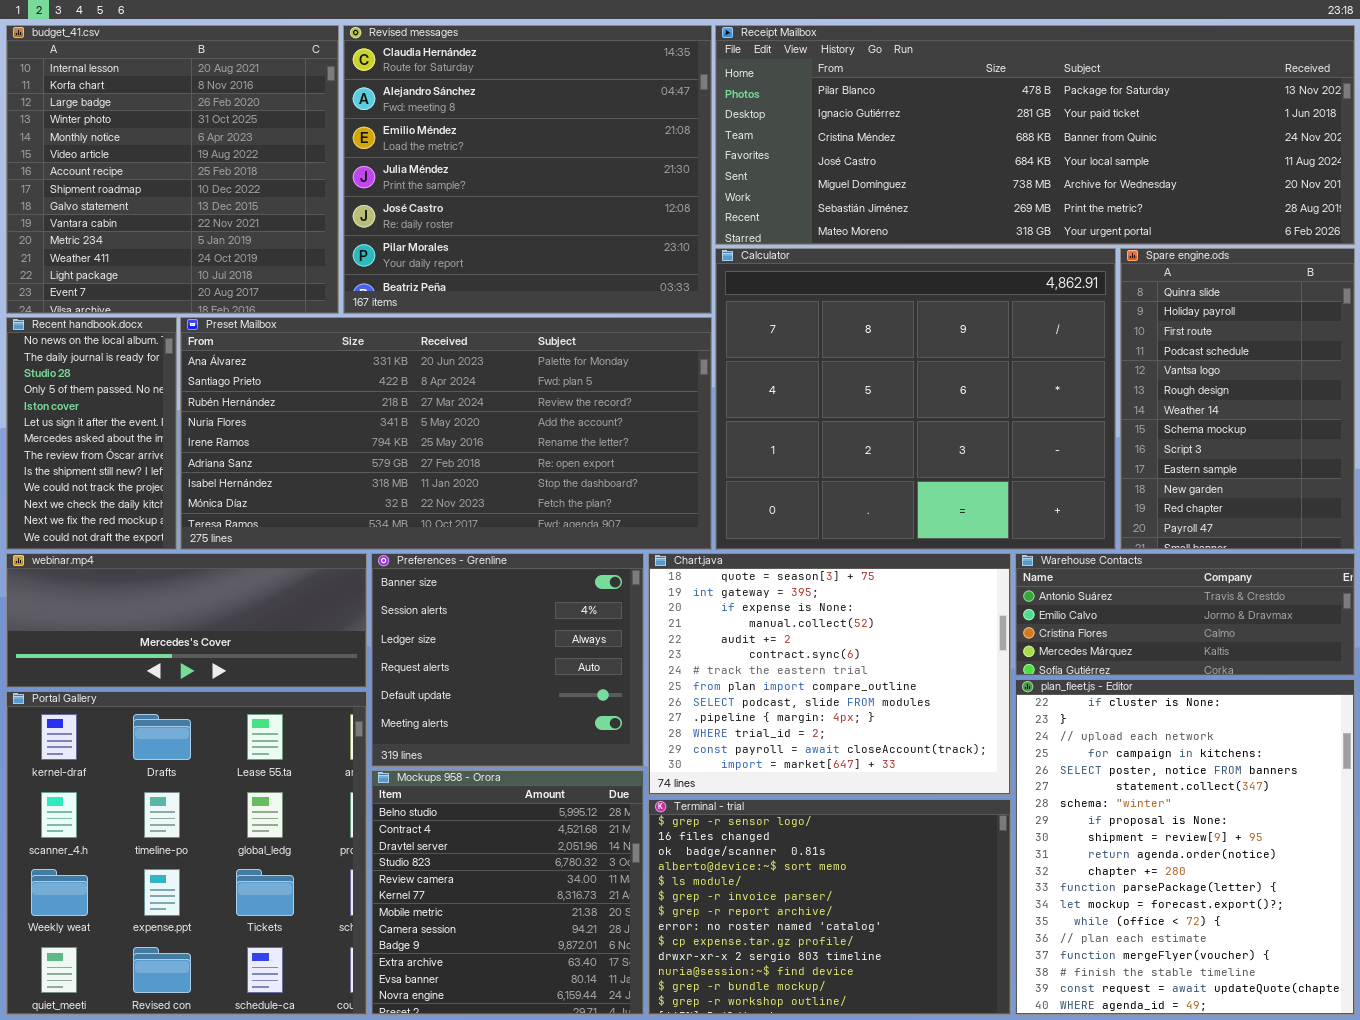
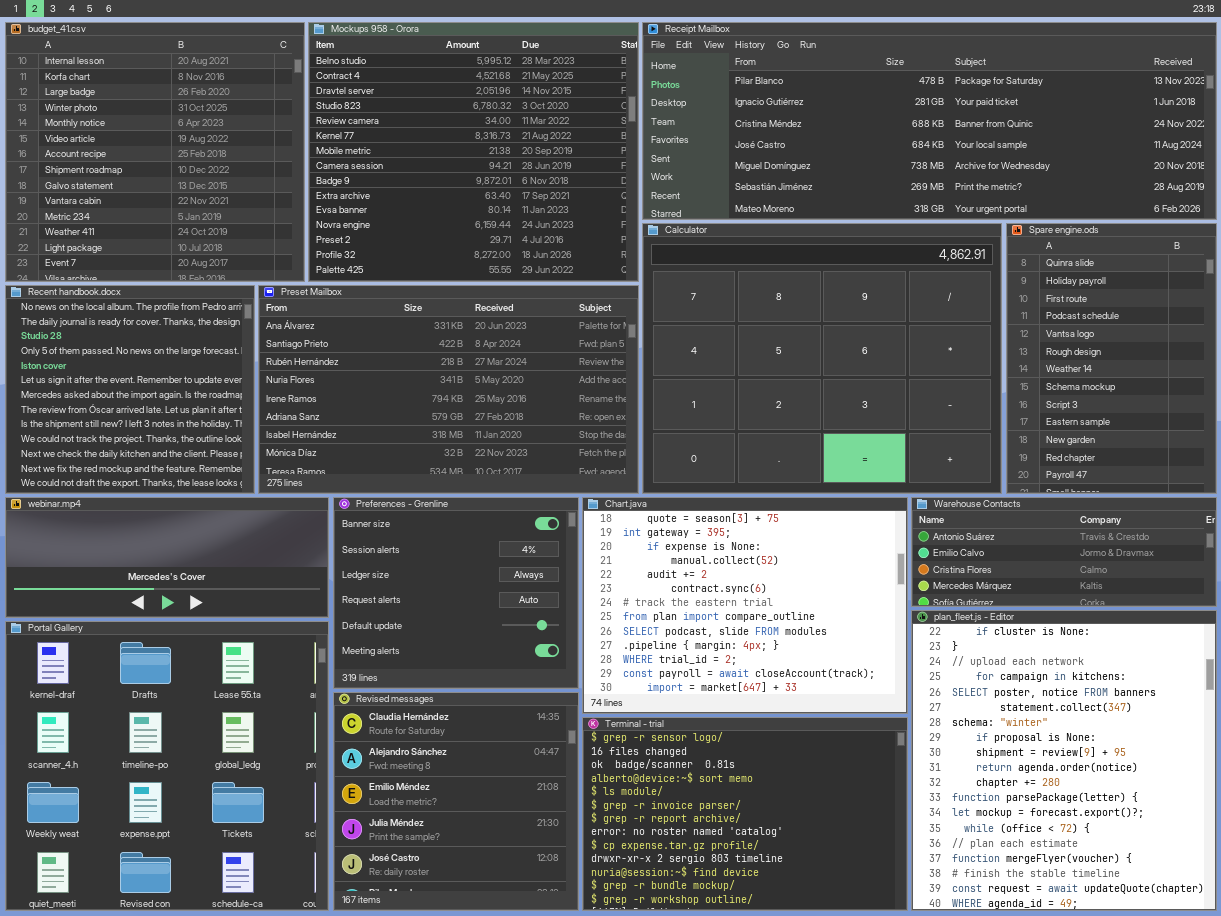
Revised messages: [343,25,712,314] -> [333,692,579,911], moved, resized
Recent handbook.docx: [6,317,177,550] -> [5,285,255,494], resized
Preset Mailbox: [180,317,712,550] -> [258,285,639,494], resized
Mockups 958 - Orora: [371,770,644,1015] -> [308,22,639,282], moved, resized

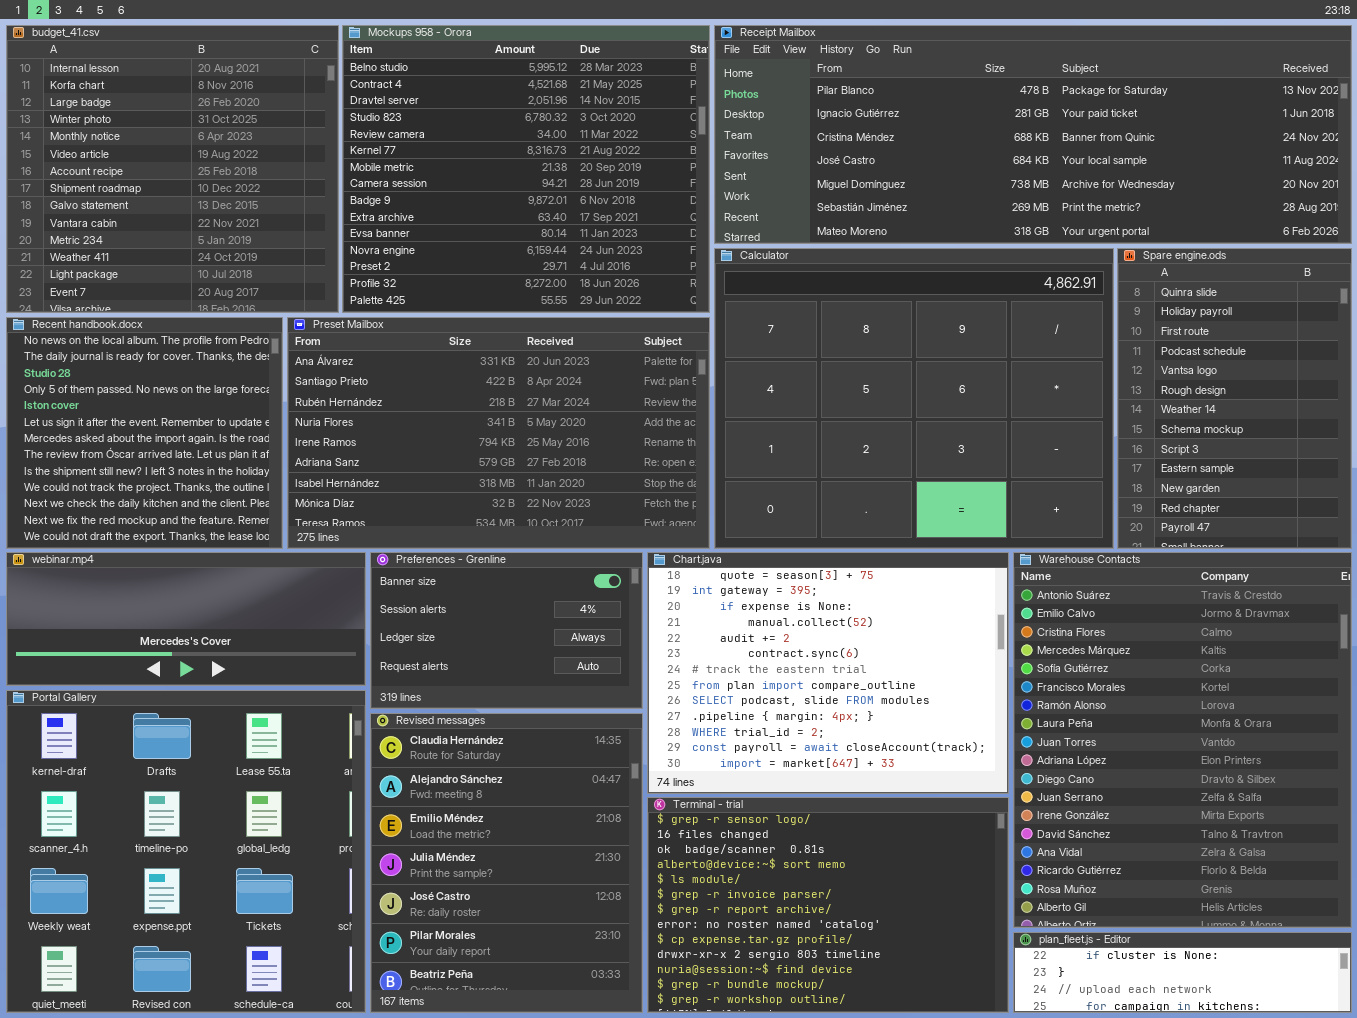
Preferences - Grenline: [333,497,579,689] -> [370,552,643,709], resized
Warehouse Contacts: [911,497,1217,607] -> [1013,552,1352,928], resized
plan_fleet.js - Editor: [911,610,1217,911] -> [1013,932,1352,1013], resized
Revised messages: [333,692,579,911] -> [370,713,643,1013], resized

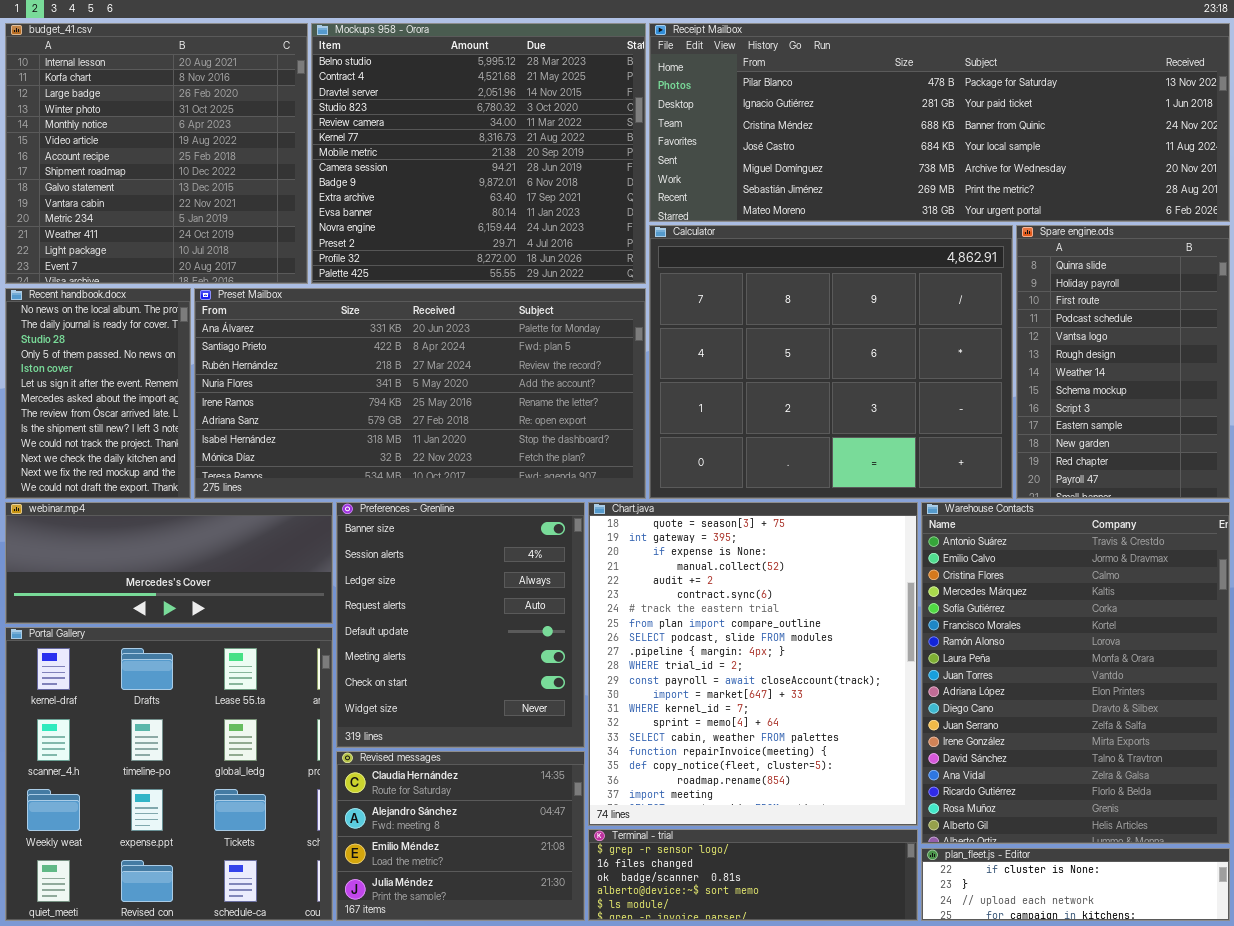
Recent handbook.docx: [6,317,283,549] -> [5,288,191,499], resized
Preset Mailbox: [287,317,710,549] -> [194,288,646,499], resized
Preferences - Grenline: [370,552,643,709] -> [336,502,585,748], resized
Chart.java: [647,552,1009,794] -> [588,502,918,826], resized
Revised messages: [370,713,643,1013] -> [336,751,585,921], resized
Terminal - trial: [647,797,1009,1013] -> [588,829,918,921], resized

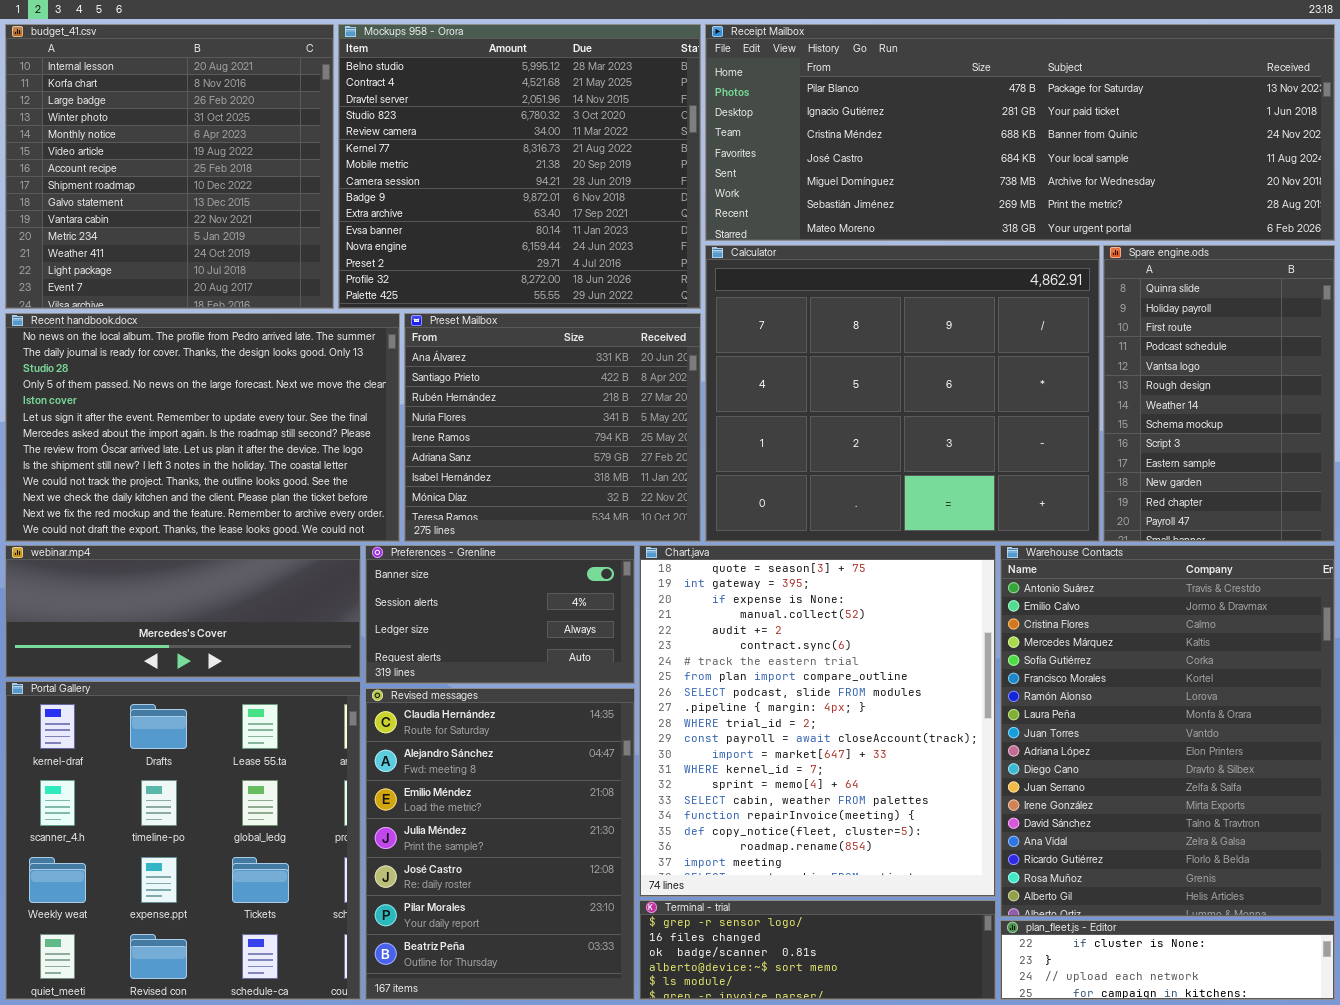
Recent handbook.docx: [5,288,191,499] -> [5,313,400,542], resized
Preset Mailbox: [194,288,646,499] -> [404,313,701,542], resized
Preferences - Grenline: [336,502,585,748] -> [365,545,635,684], resized
Revised messages: [336,751,585,921] -> [365,688,635,1000], resized

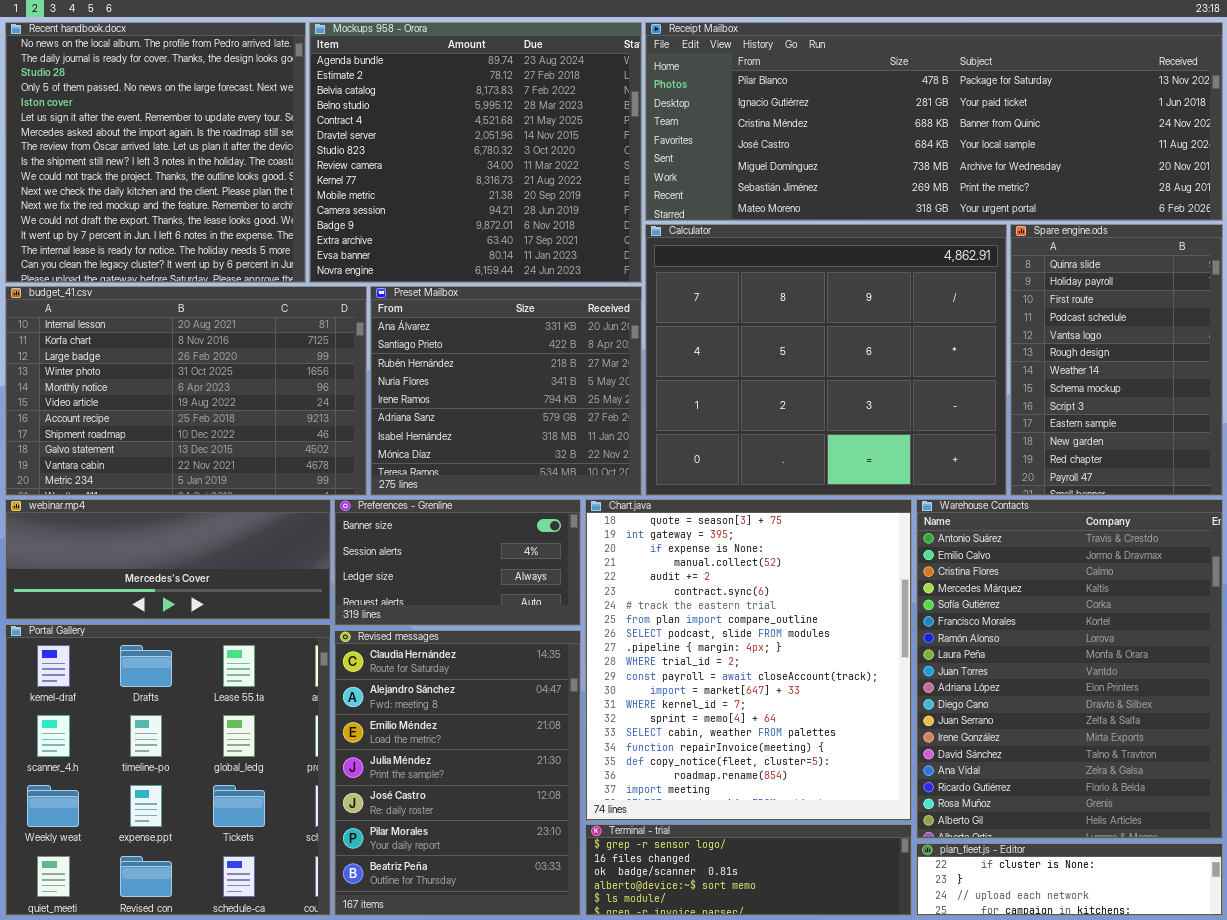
budget_41.csv: [5,24,334,309] -> [5,286,367,496], moved, resized
Mockups 958 - Orora: [338,24,701,309] -> [309,22,642,283], scrolled up 3 rows
Recent handbook.docx: [5,313,400,542] -> [5,22,306,283], moved, resized

